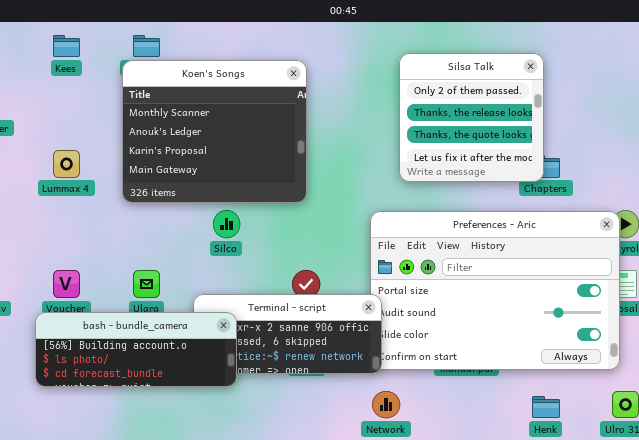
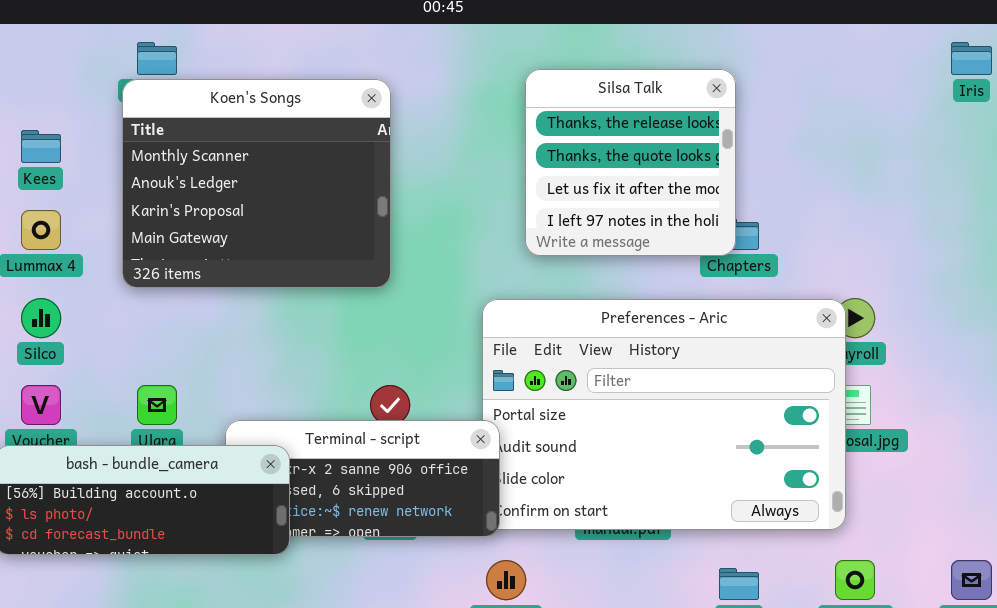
Kees: [53,35,80,57] -> [21,130,61,163], moved
Silsa Talk: [399,53,544,182] -> [525,69,736,256], scrolled down 1 row
Silco: [213,210,240,238] -> [21,298,61,338], moved

